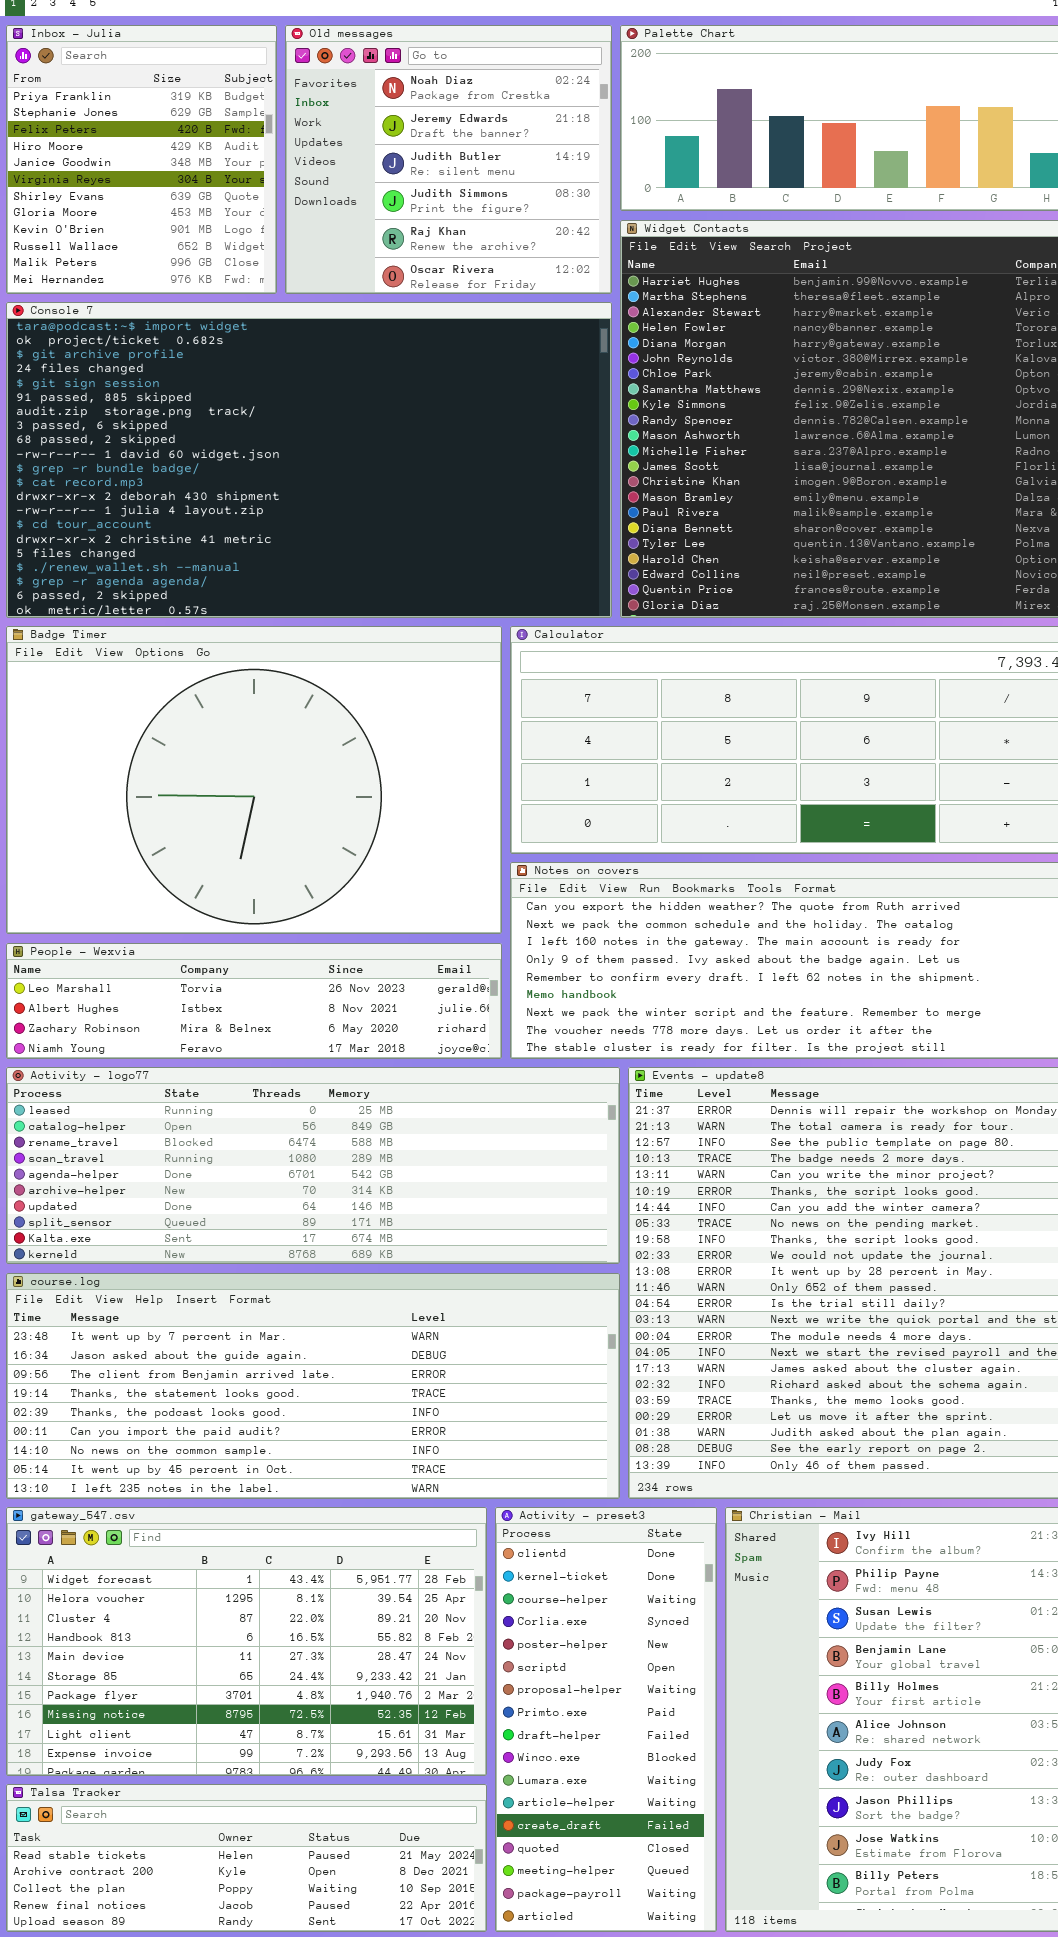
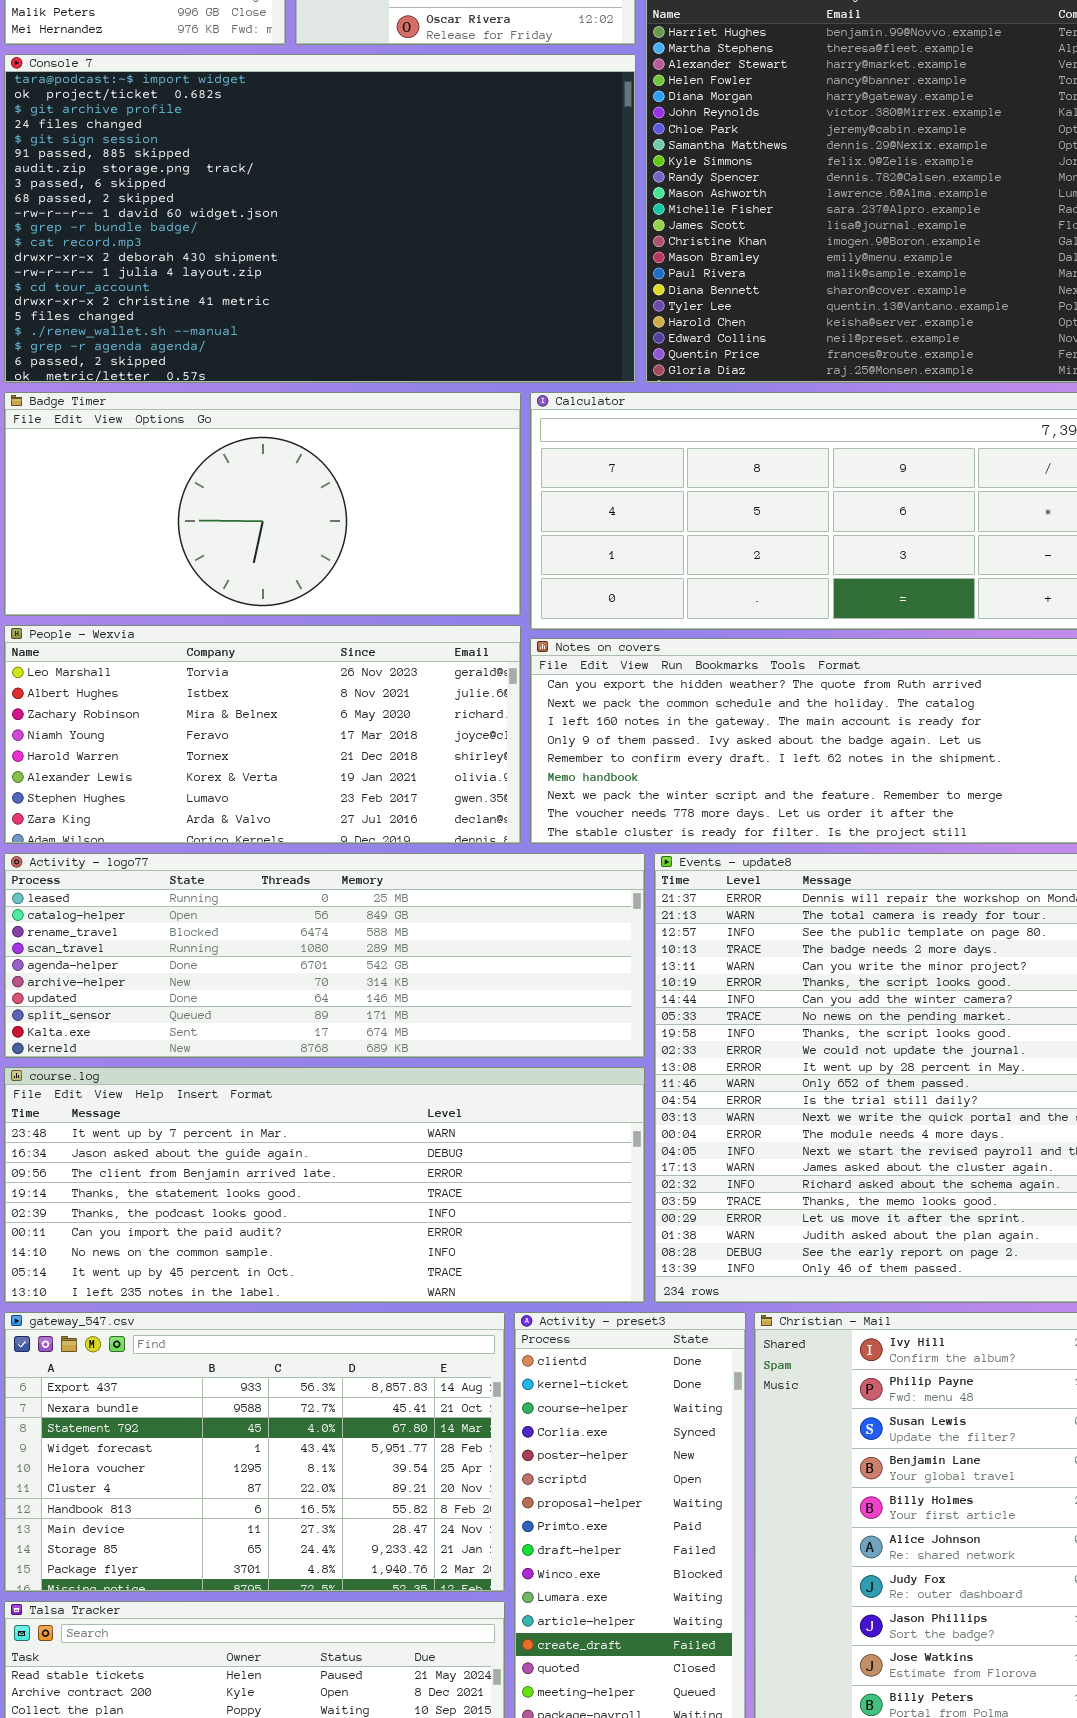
Badge Timer: [6,626,502,934] -> [4,392,521,616], resized
People - Wexvia: [6,943,502,1059] -> [4,625,521,844], resized
gateway_547.csv: [6,1507,487,1776] -> [4,1312,505,1592], scrolled up 3 rows

